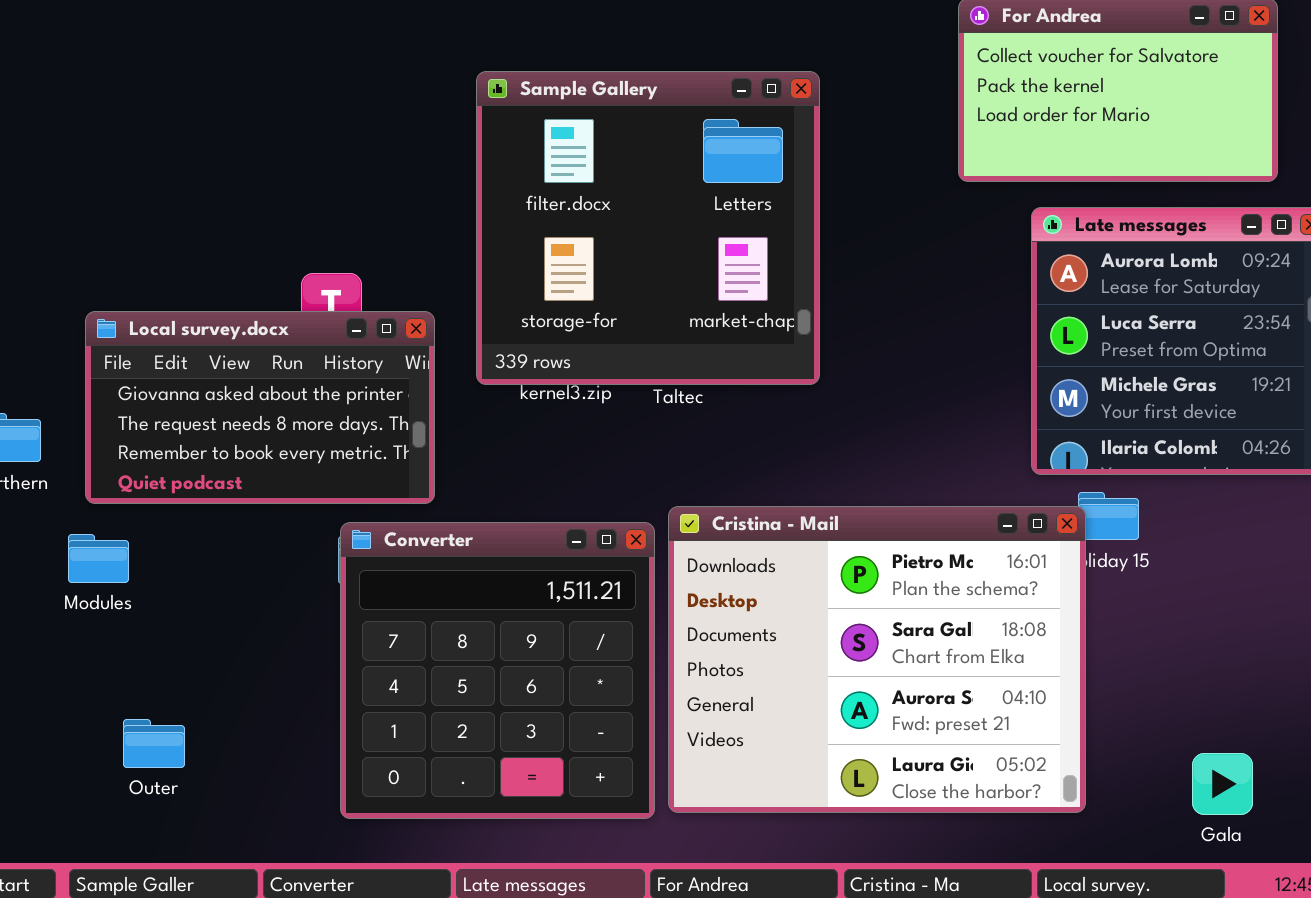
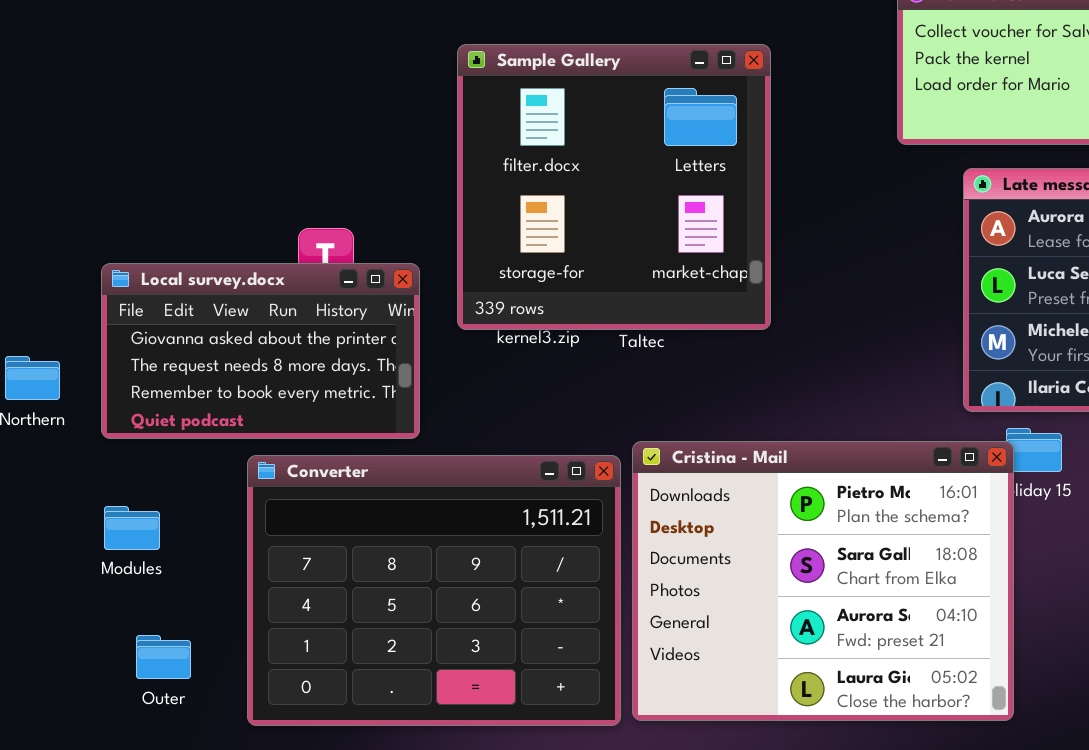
Converter: [340,522,655,819] -> [247,455,621,726], resized
Modules: [68,534,129,583] -> [104,506,160,550], moved

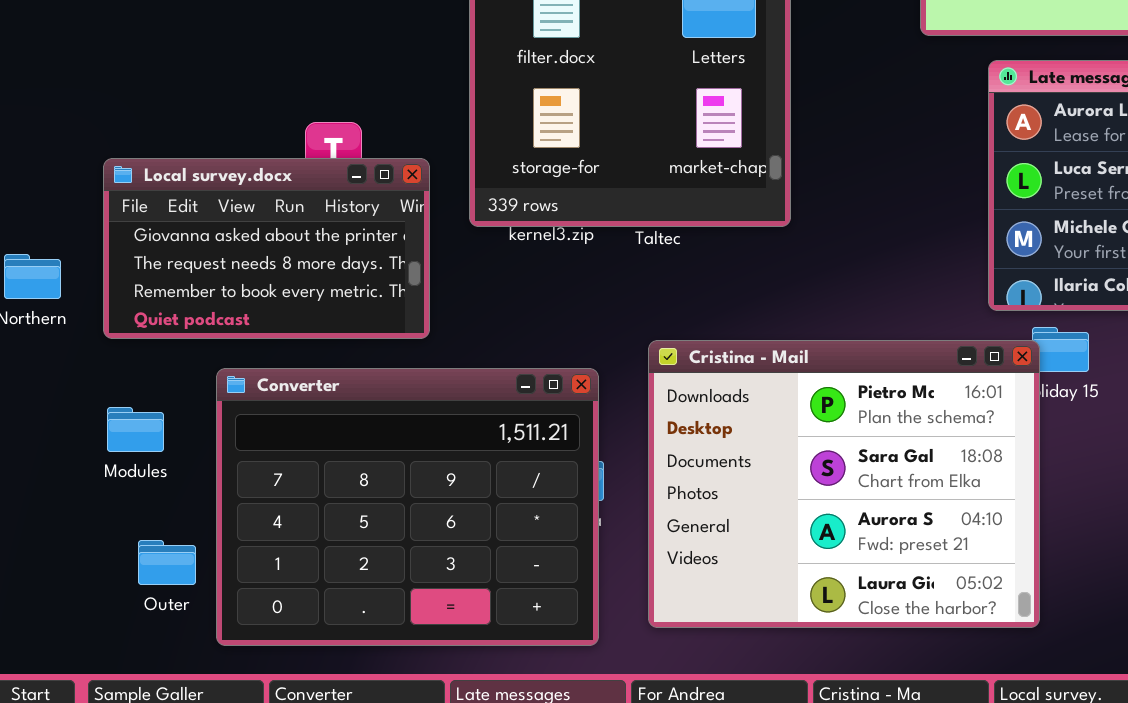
Converter: [247,455,621,726] -> [216,368,599,646], moved

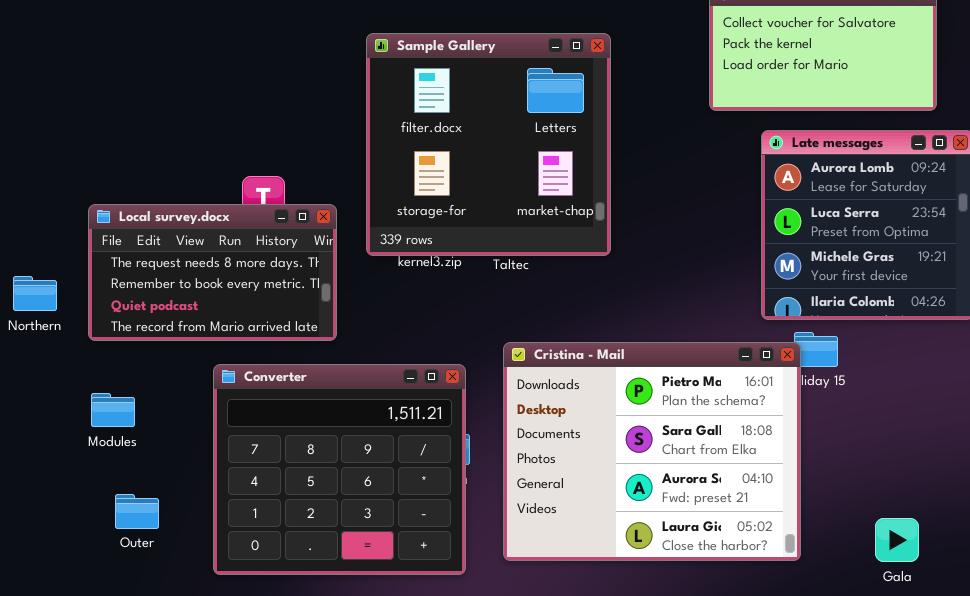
Local survey.docx: [103,158,430,339] -> [88,204,337,341], scrolled down 1 row
Converter: [216,368,599,646] -> [213,364,466,575], resized

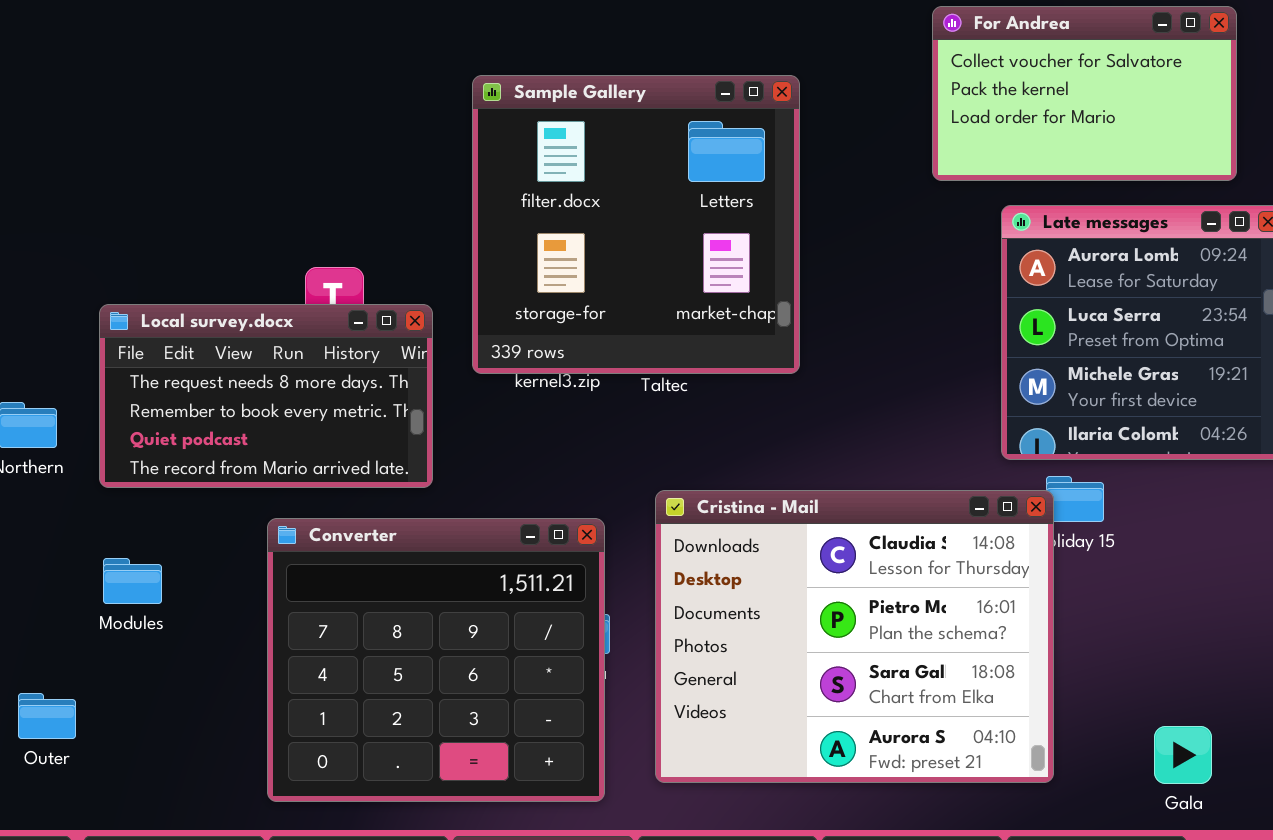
Cristina - Mail: [503,342,801,561] -> [655,490,1054,783], scrolled up 1 row
Outer: [115,494,159,529] -> [18,693,76,739], moved

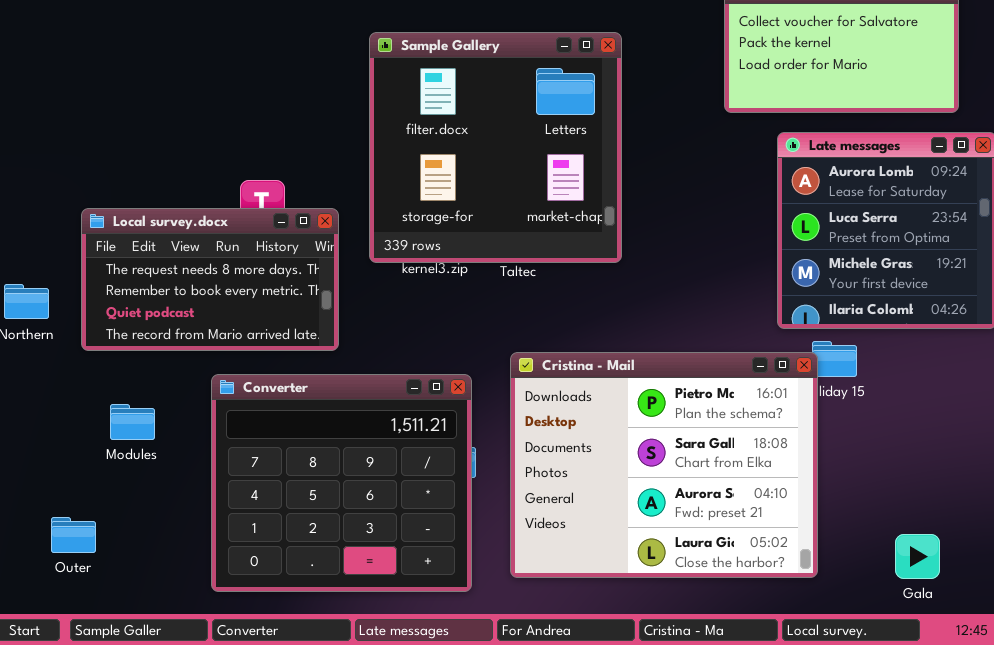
Cristina - Mail: [655,490,1054,783] -> [510,352,818,578], scrolled down 1 row
Modules: [103,558,162,604] -> [110,404,155,440], moved
Outer: [18,693,76,739] -> [51,517,96,553], moved

